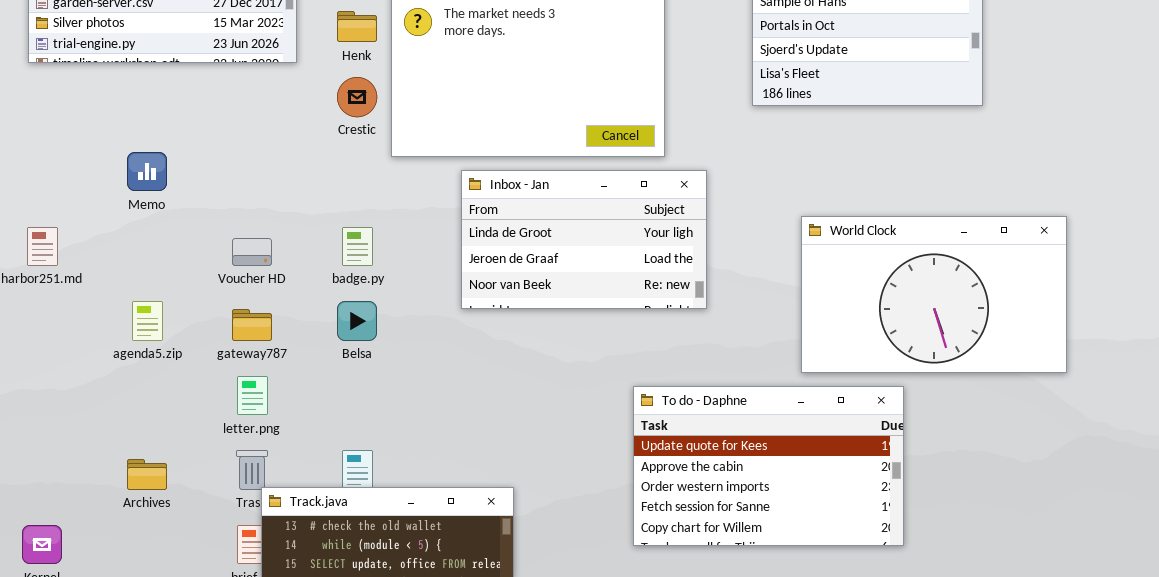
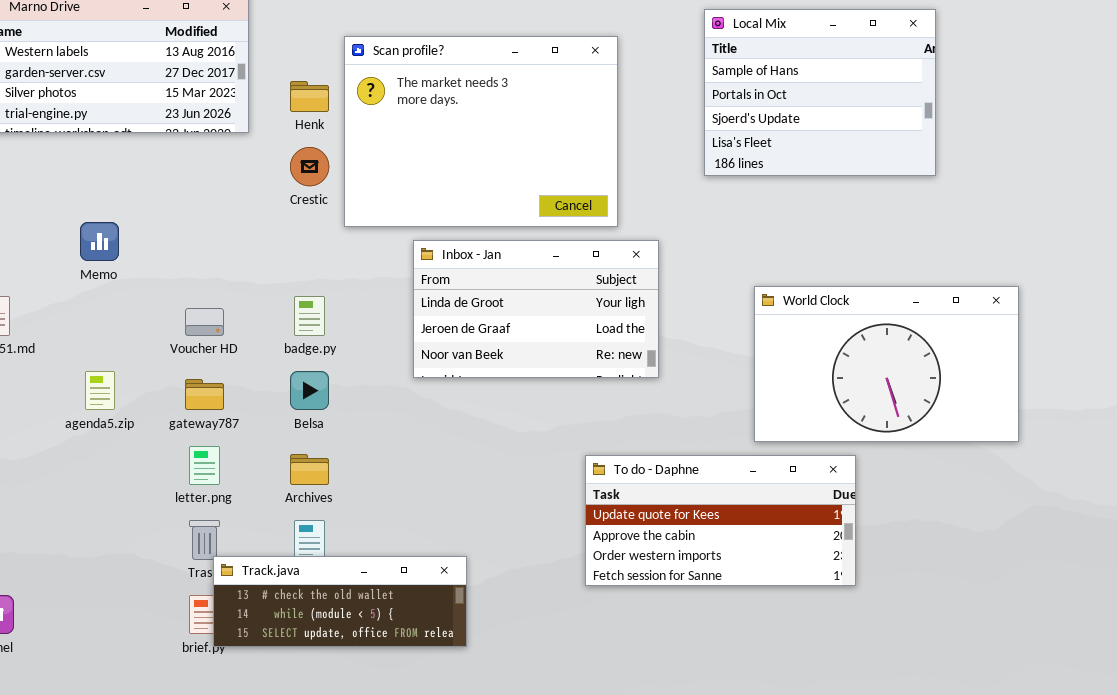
To do - Daphne: [633,386,904,546] -> [585,455,856,586], resized
Archives: [127,459,167,490] -> [290,454,329,485], moved

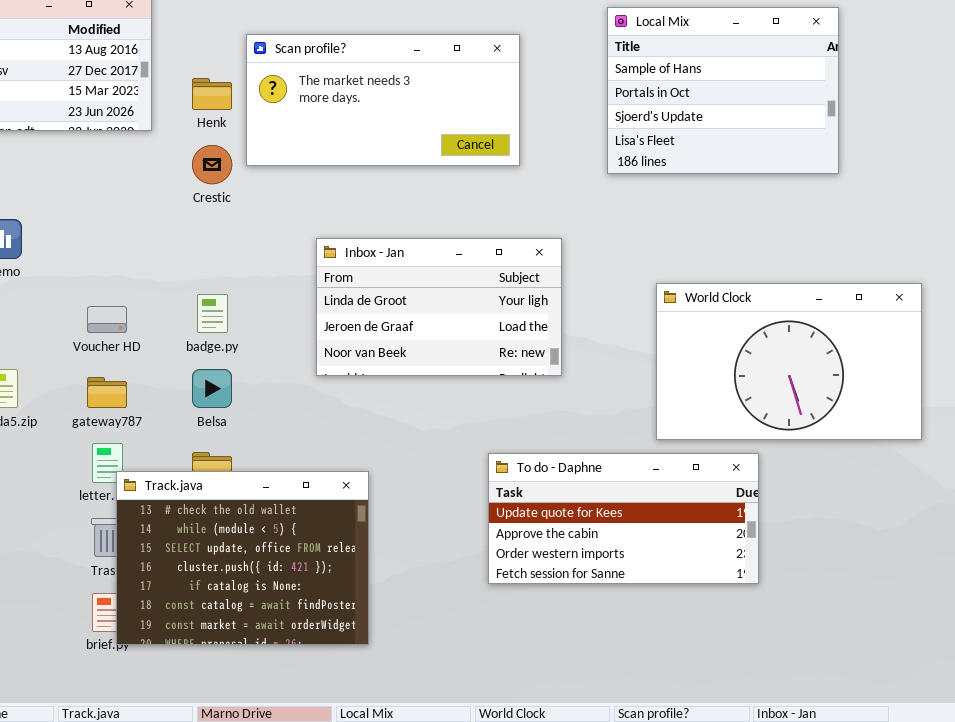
Scan profile?: [344,36,618,227] -> [246,34,520,166], resized
Track.java: [213,556,467,647] -> [116,471,369,645], resized

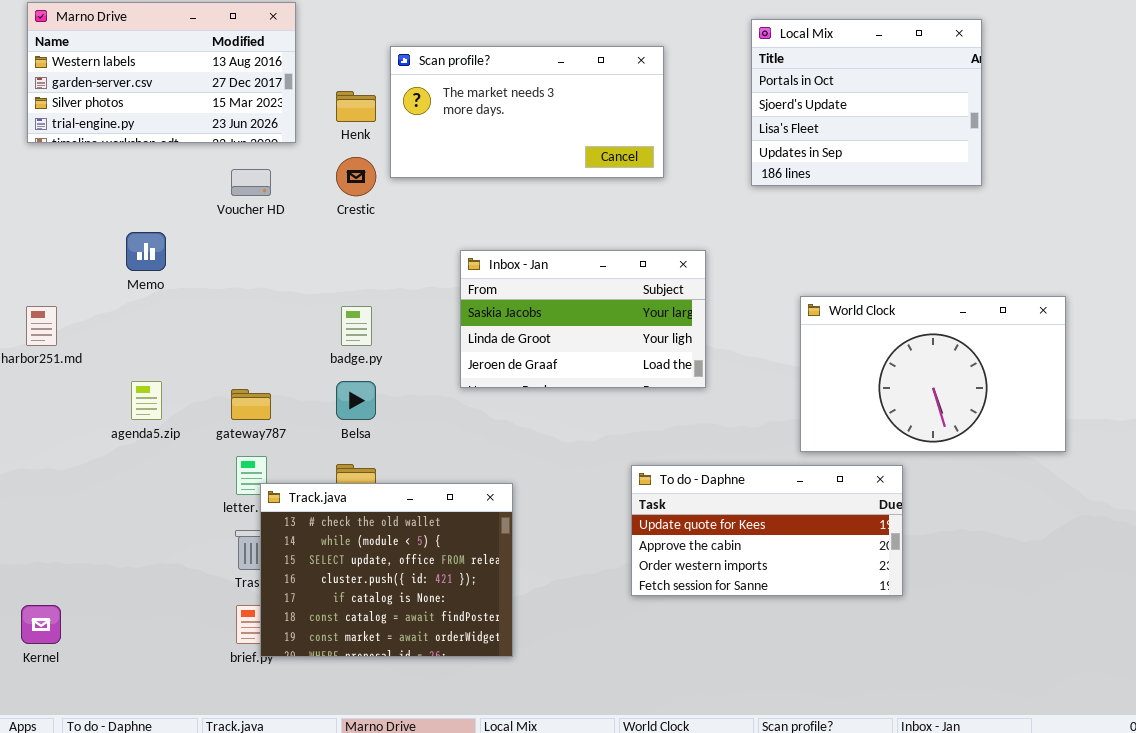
Local Mix: [607,7,839,174] -> [751,19,982,186], scrolled down 1 row
Inbox - Jan: [316,238,562,376] -> [460,250,706,388], scrolled up 1 row
Voucher HD: [87,306,127,333] -> [231,169,271,196], moved

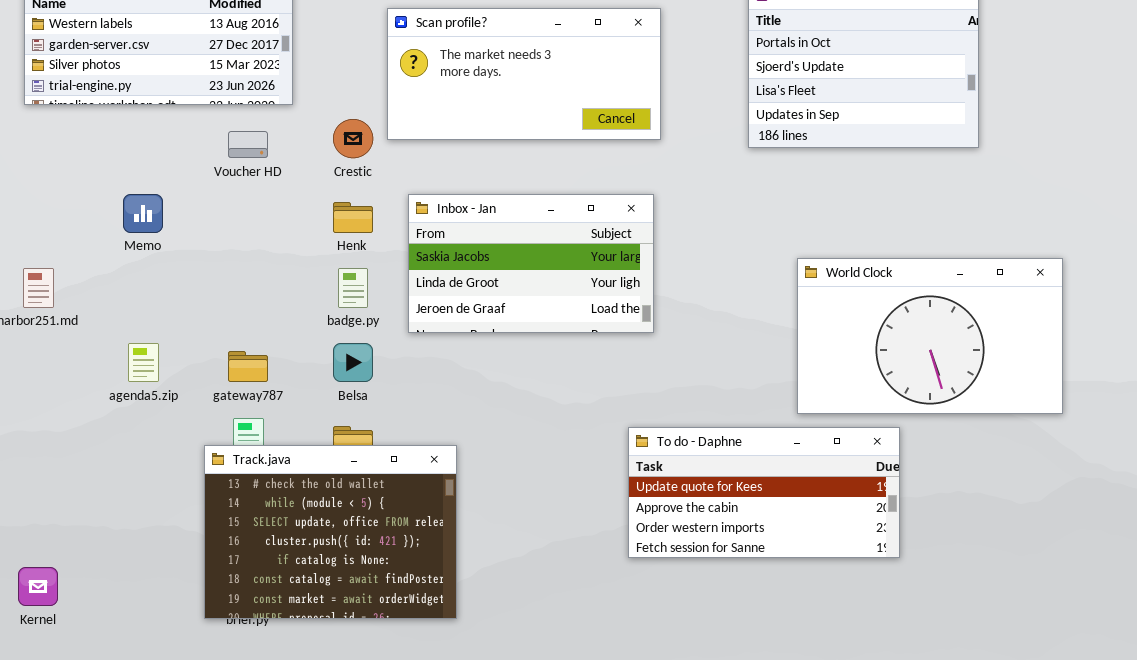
Henk: [336,91,376,122] -> [333,202,373,233], moved
Inbox - Jan: [460,250,706,388] -> [408,194,654,333], moved
Track.java: [260,483,513,657] -> [204,445,457,619], moved

